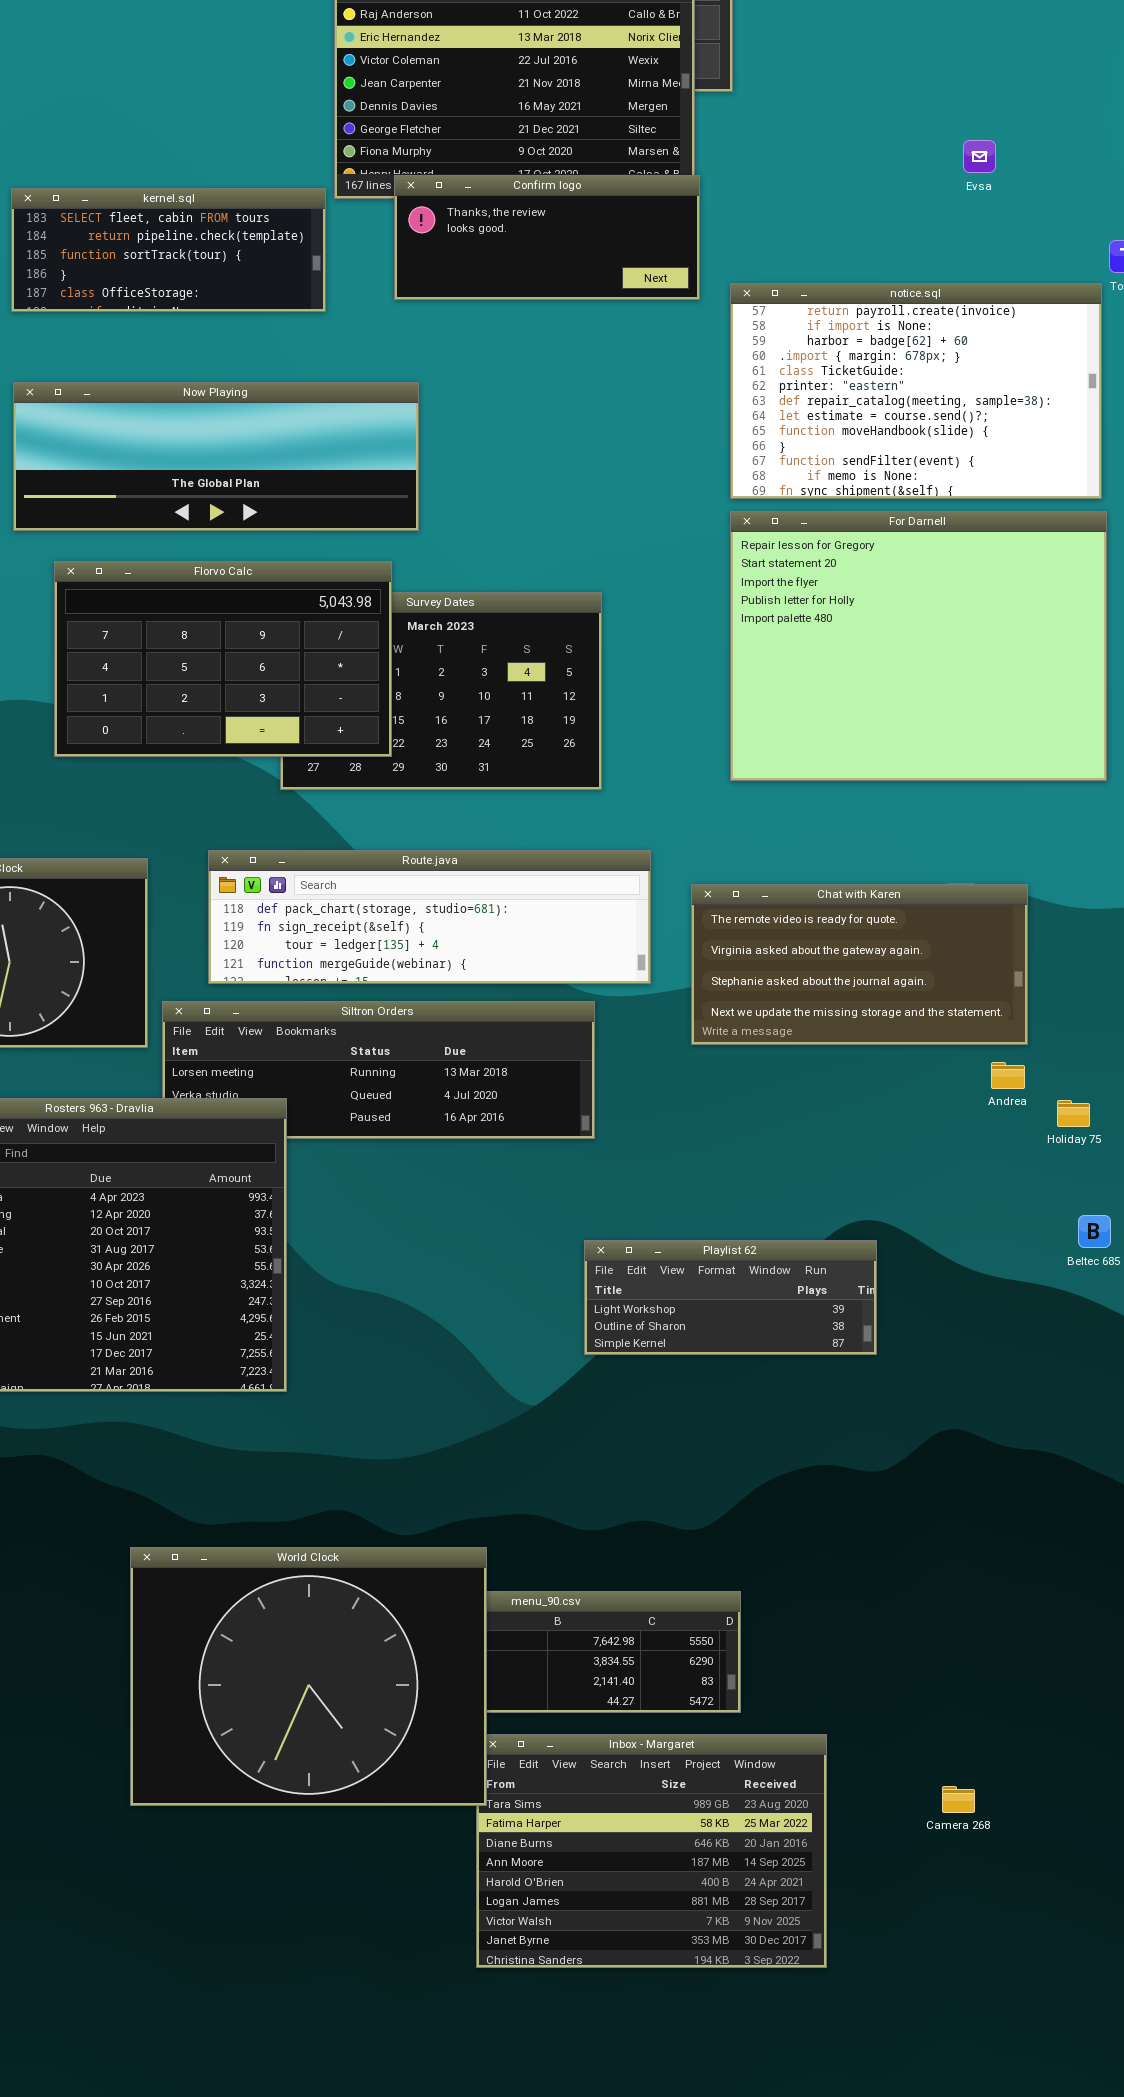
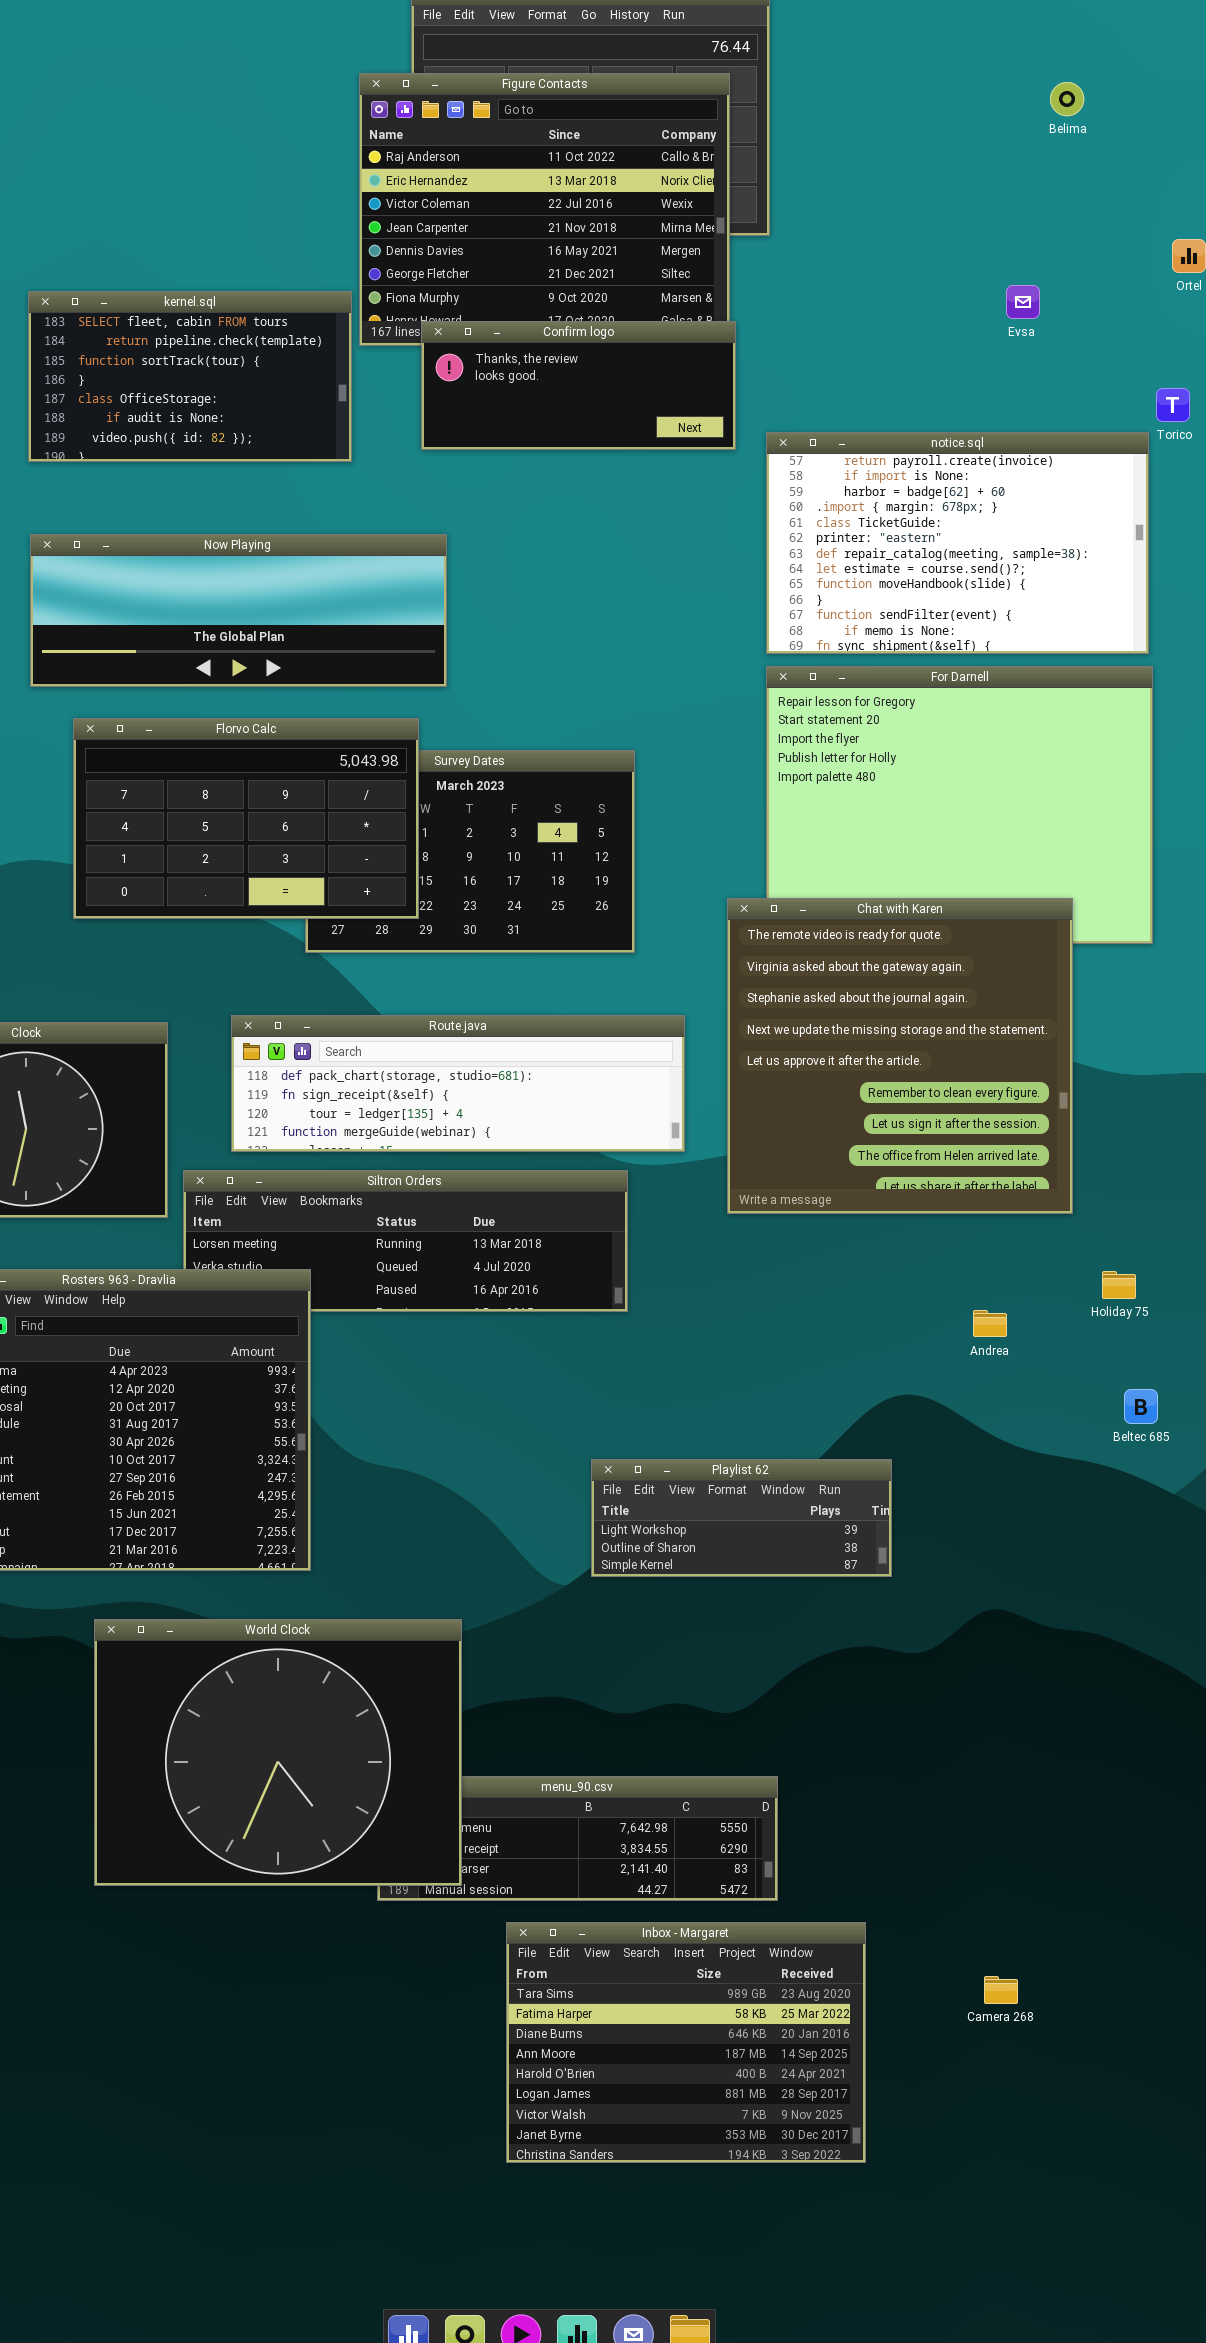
kernel.sql: [11,188,326,312] -> [28,291,352,462], resized
Chat with Karen: [691,884,1028,1045] -> [727,898,1073,1214], resized
Andrea: [991,1062,1025,1089] -> [973,1310,1007,1337], moved
Playlist 62: [584,1240,877,1355] -> [591,1459,892,1577], moved
World Clock: [130,1547,487,1806] -> [94,1619,462,1886], moved

